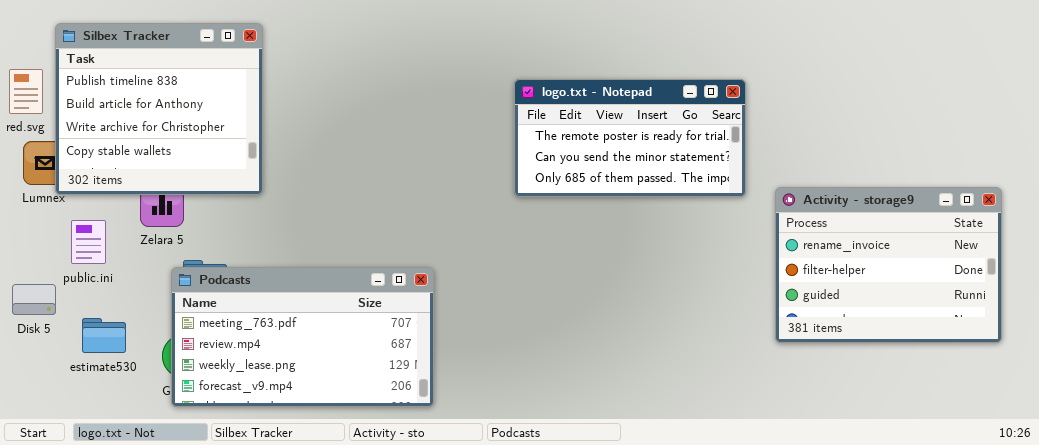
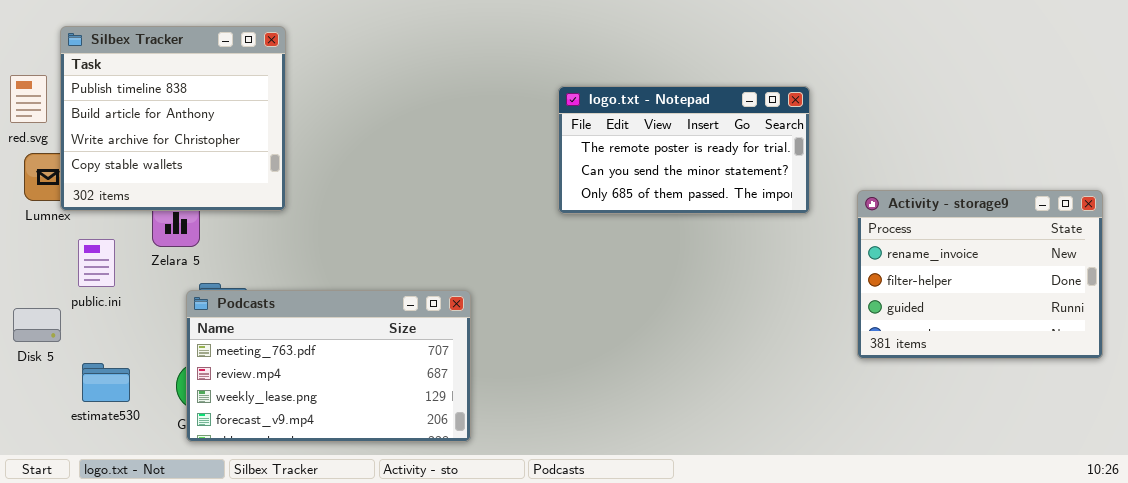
Activity - storage9: [775,187,1002,343] -> [857,190,1103,359], moved
estimate530: [82,318,126,353] -> [82,363,130,402], moved

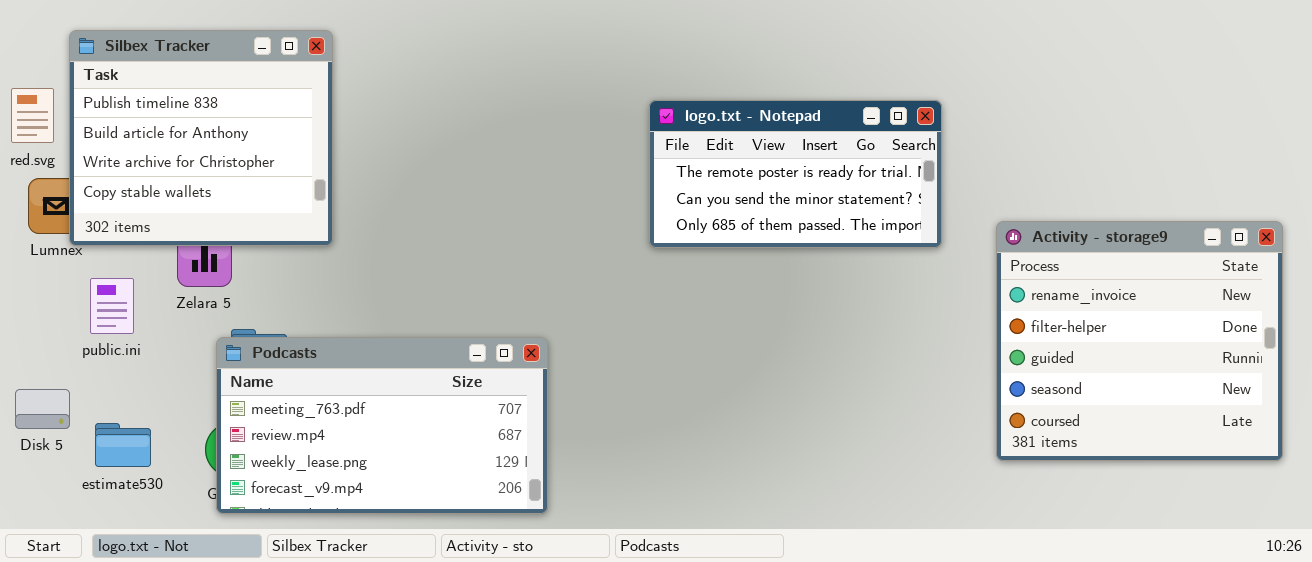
Activity - storage9: [857,190,1103,359] -> [996,221,1283,461], resized
Disk 5: [13,308,61,342] -> [15,389,70,429], moved

